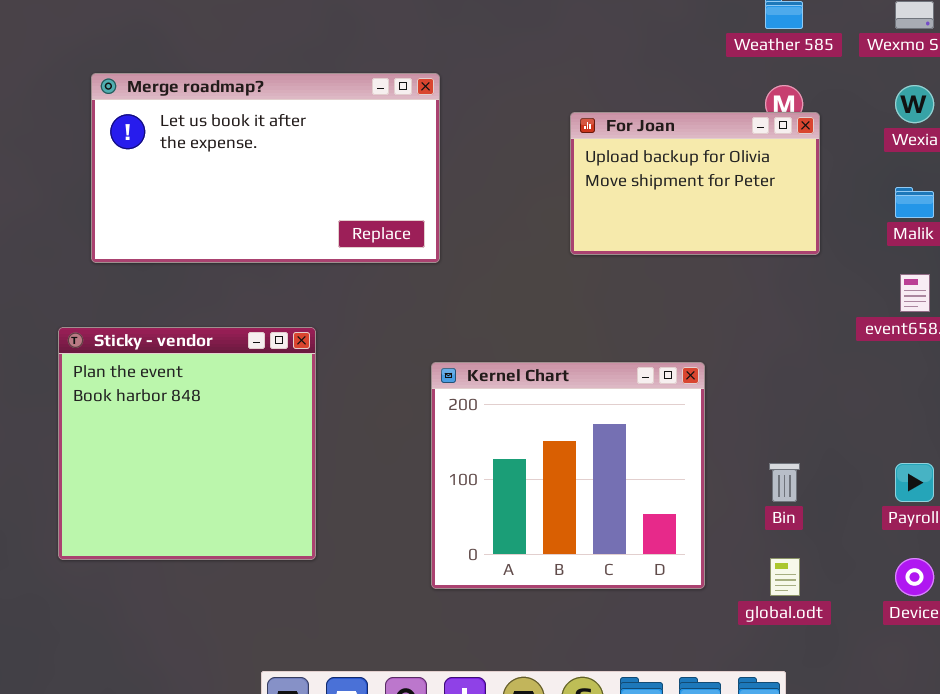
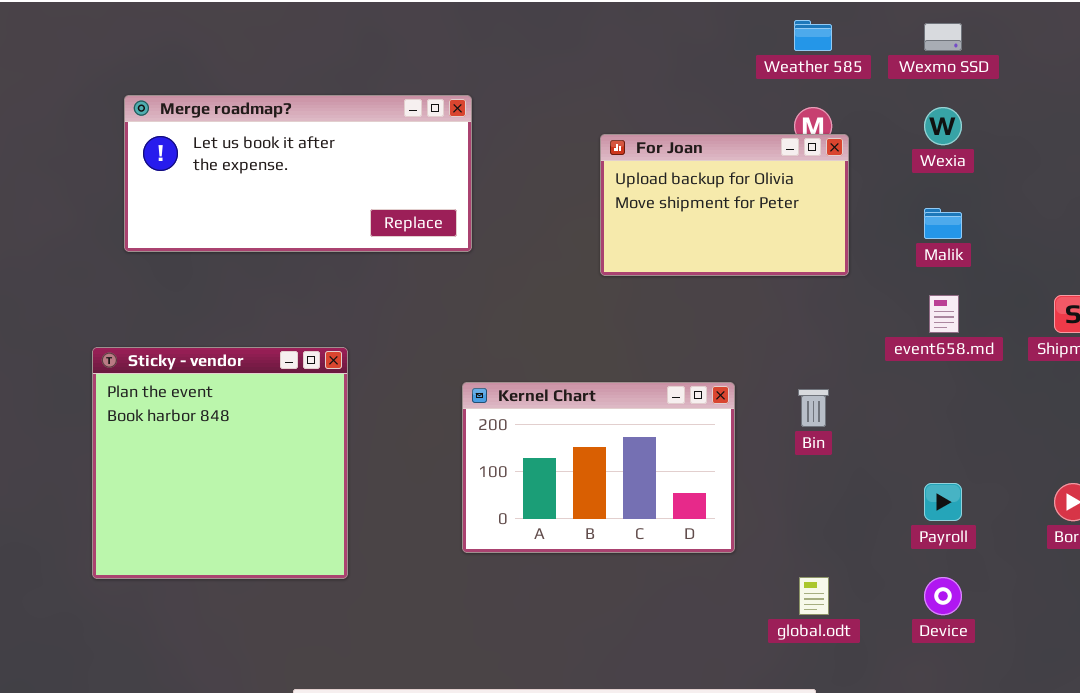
Merge roadmap?: [91,73,440,263] -> [124,95,472,252], resized
Kernel Chart: [431,362,705,589] -> [462,382,735,553], resized
Bin: [769,463,800,502] -> [798,389,829,427], moved

